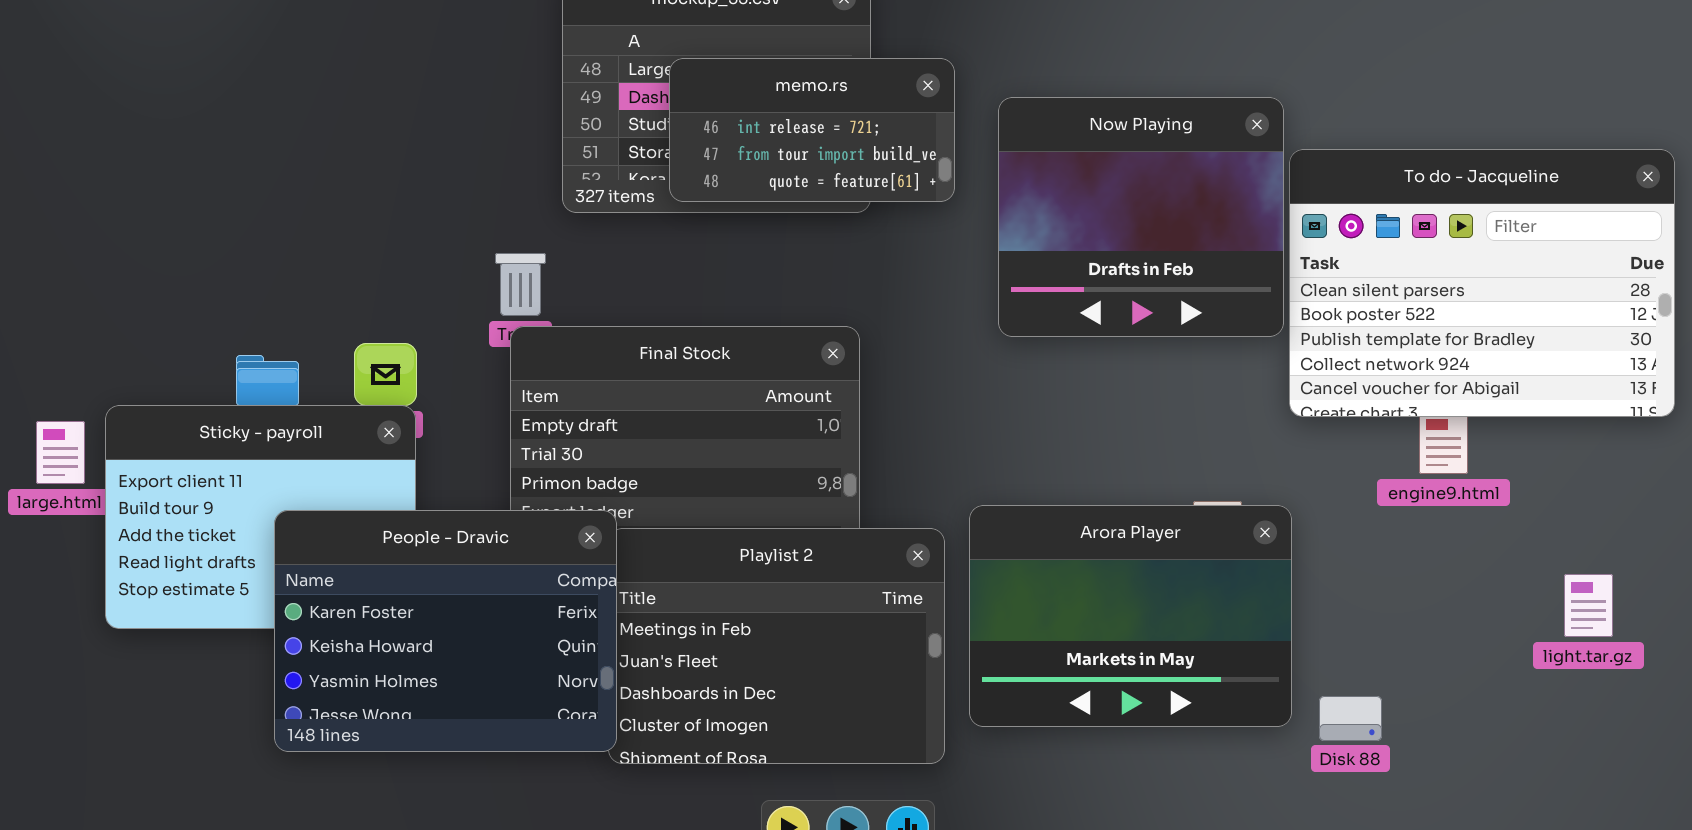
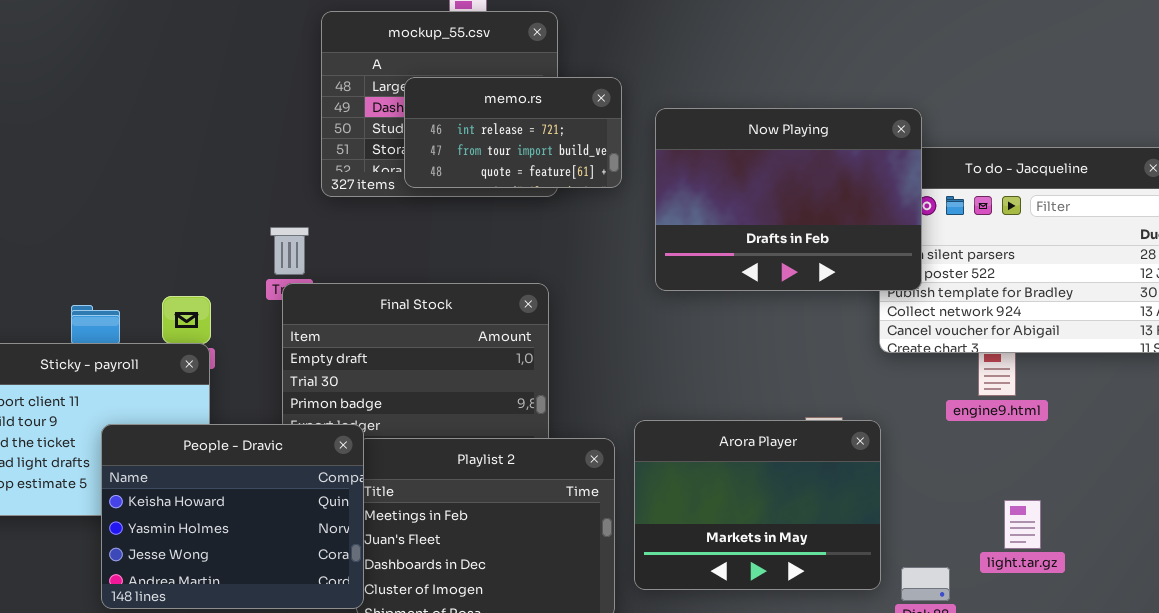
Now Playing: [998,97,1284,337] -> [655,108,922,291], resized
People - Dravic: [274,510,617,752] -> [101,424,364,609], scrolled down 1 row
light.tar.gz: [1564,574,1613,637] -> [1004,500,1041,549], moved

